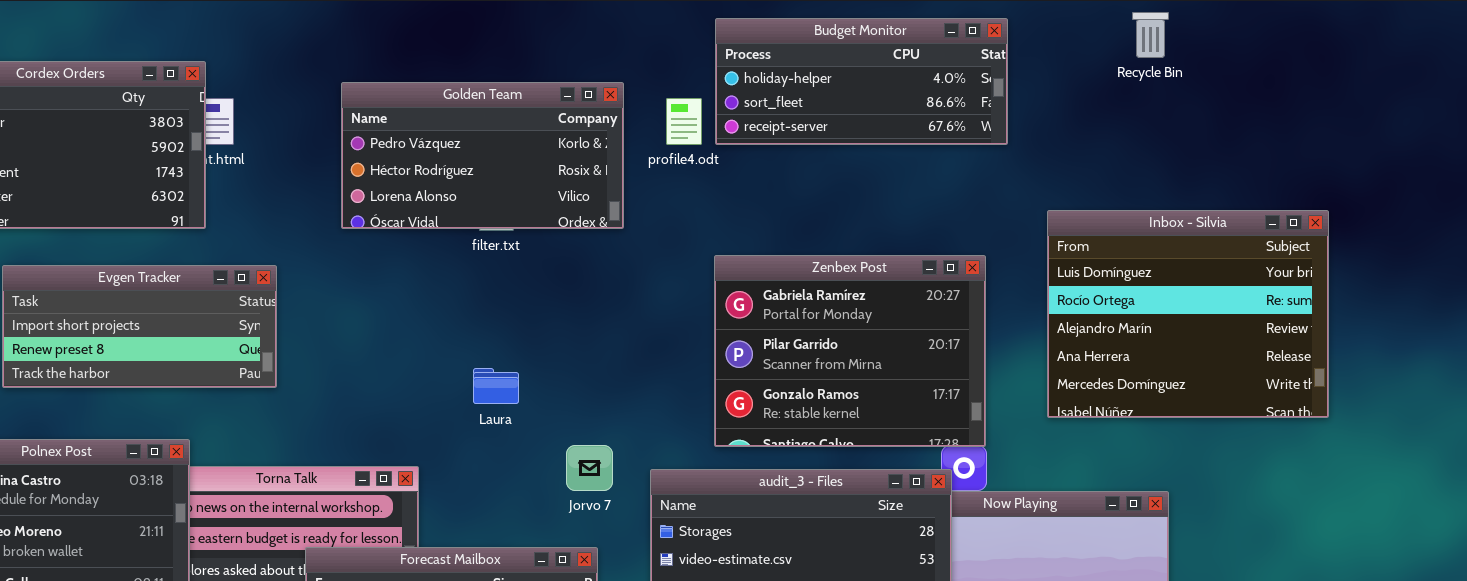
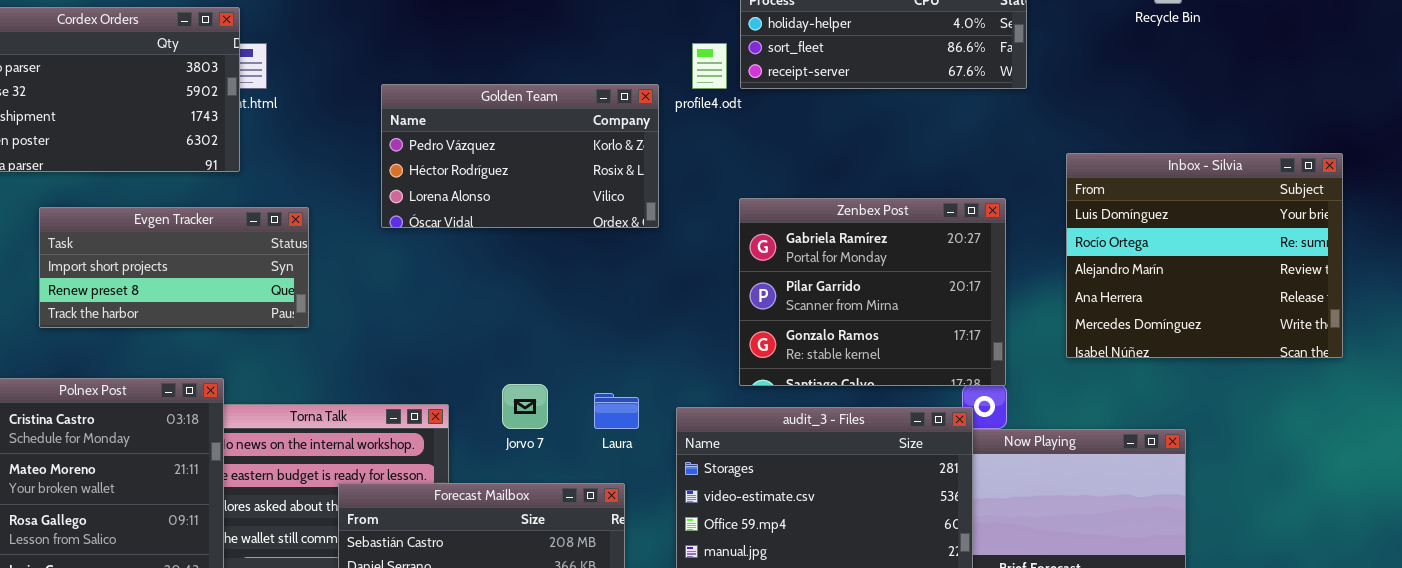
Golden Team: [341,82,624,229] -> [381,84,659,228], moved
Laura: [473,368,519,404] -> [594,393,639,429], moved
Jorvo 7: [566,445,613,491] -> [502,384,548,429], moved

